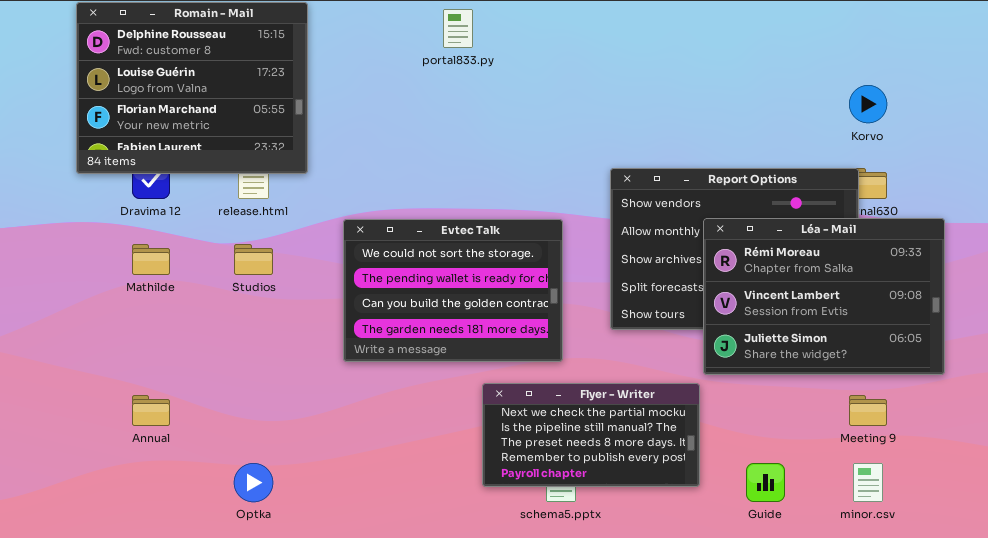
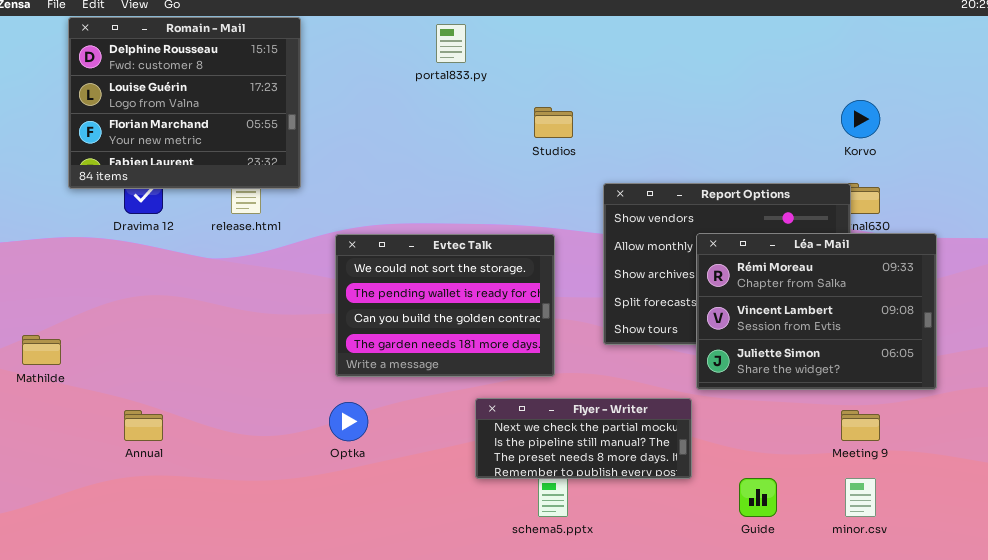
Mathilde: [132,244,170,275] -> [22,335,61,365], moved
Studios: [234,244,273,275] -> [534,107,573,138], moved
Flyer - Writer: [482,383,700,487] -> [475,398,692,479], resized
Optka: [234,463,273,502] -> [329,402,368,441], moved

